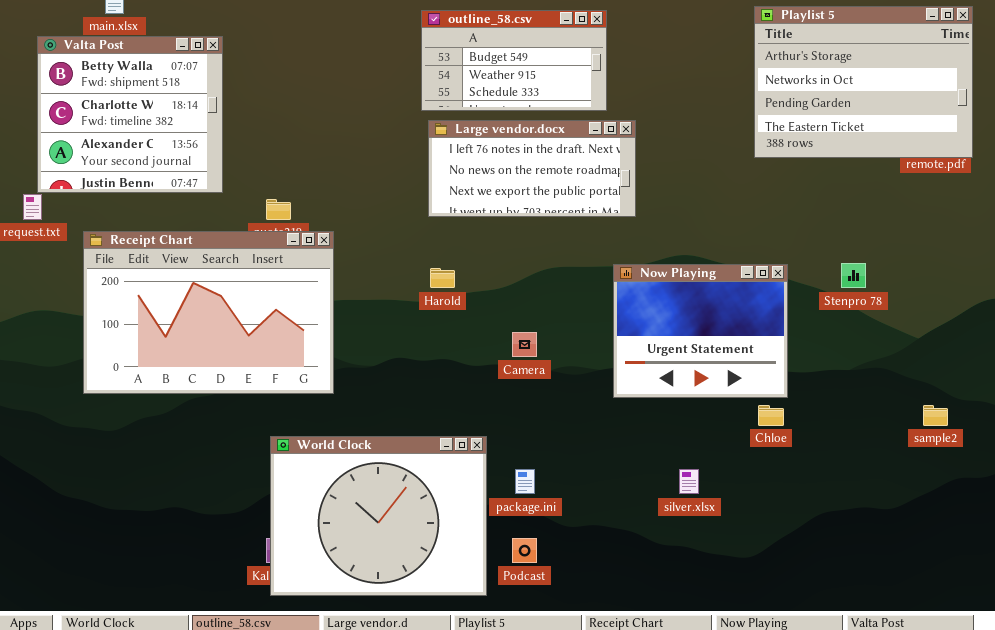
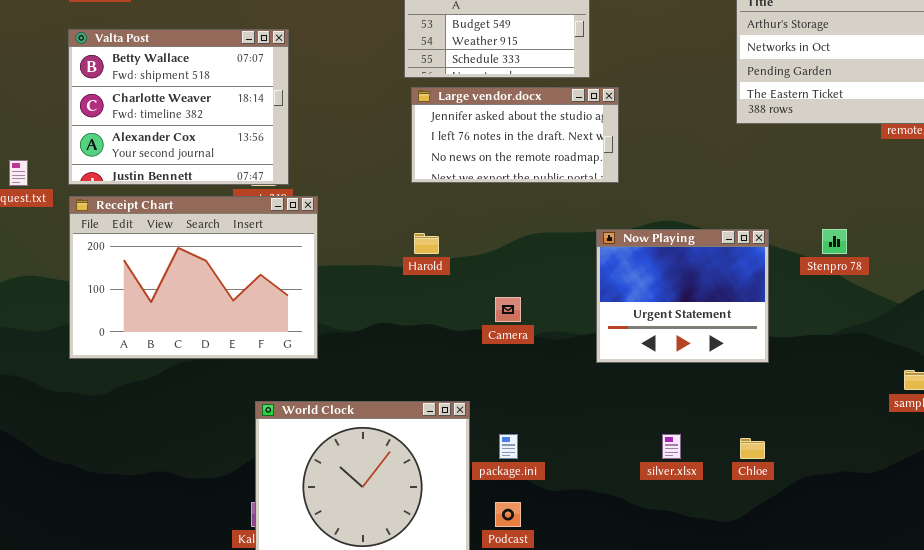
Valta Post: [37,36,223,193] -> [68,29,289,185], moved, resized
Large vendor.docx: [428,120,636,217] -> [411,87,619,183], scrolled up 1 row
Chloe: [758,405,784,426] -> [740,438,765,459], moved

